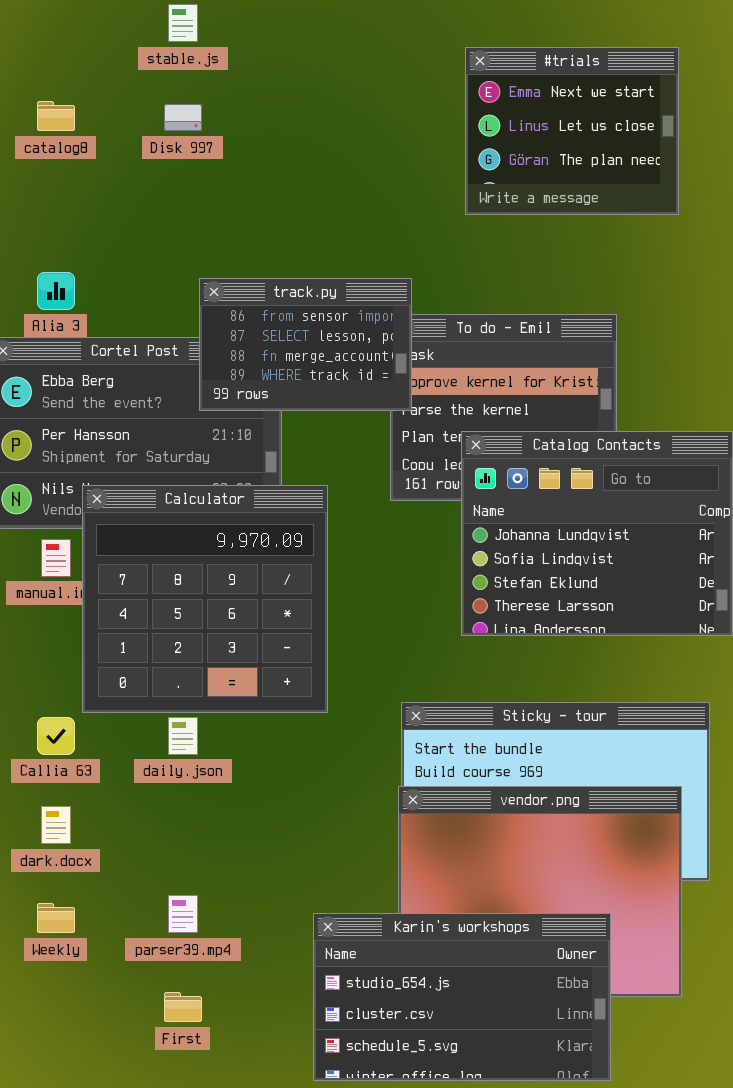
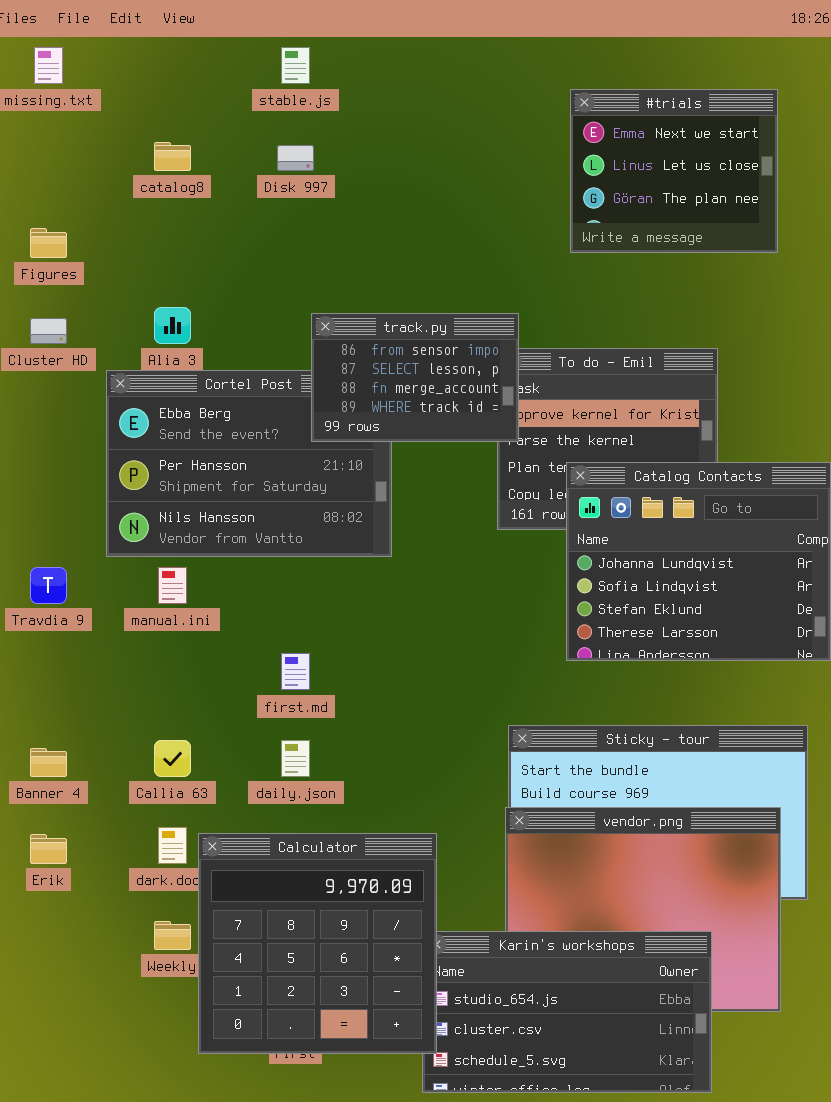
Calculator: [82,485,328,713] -> [198,833,437,1054], moved

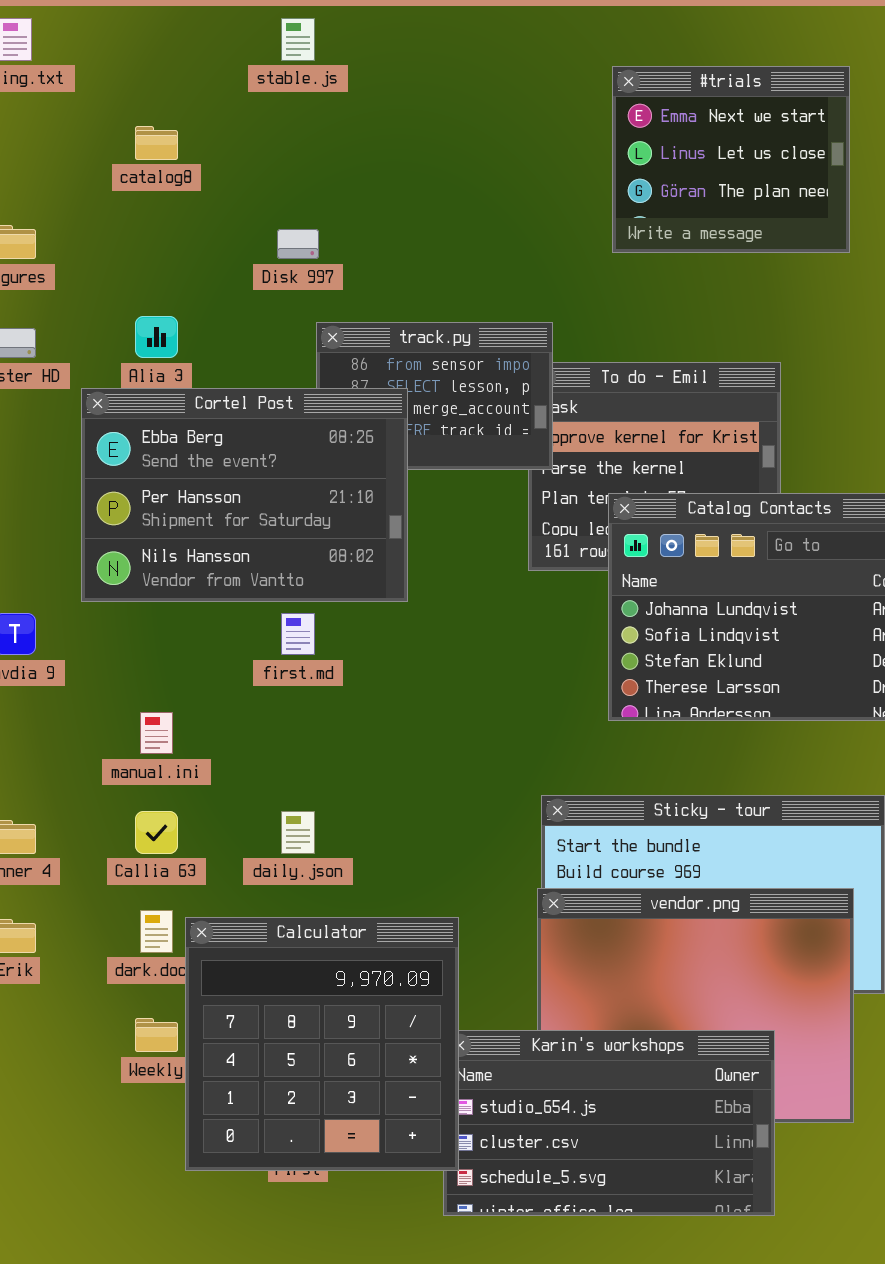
Disk 997: [277,145,314,171] -> [277,229,319,259], moved
Cortel Post: [106,370,392,557] -> [81,388,408,602], raised
manual.ini: [158,567,187,604] -> [140,712,173,754], moved
first.md: [281,653,310,690] -> [281,613,315,655], moved

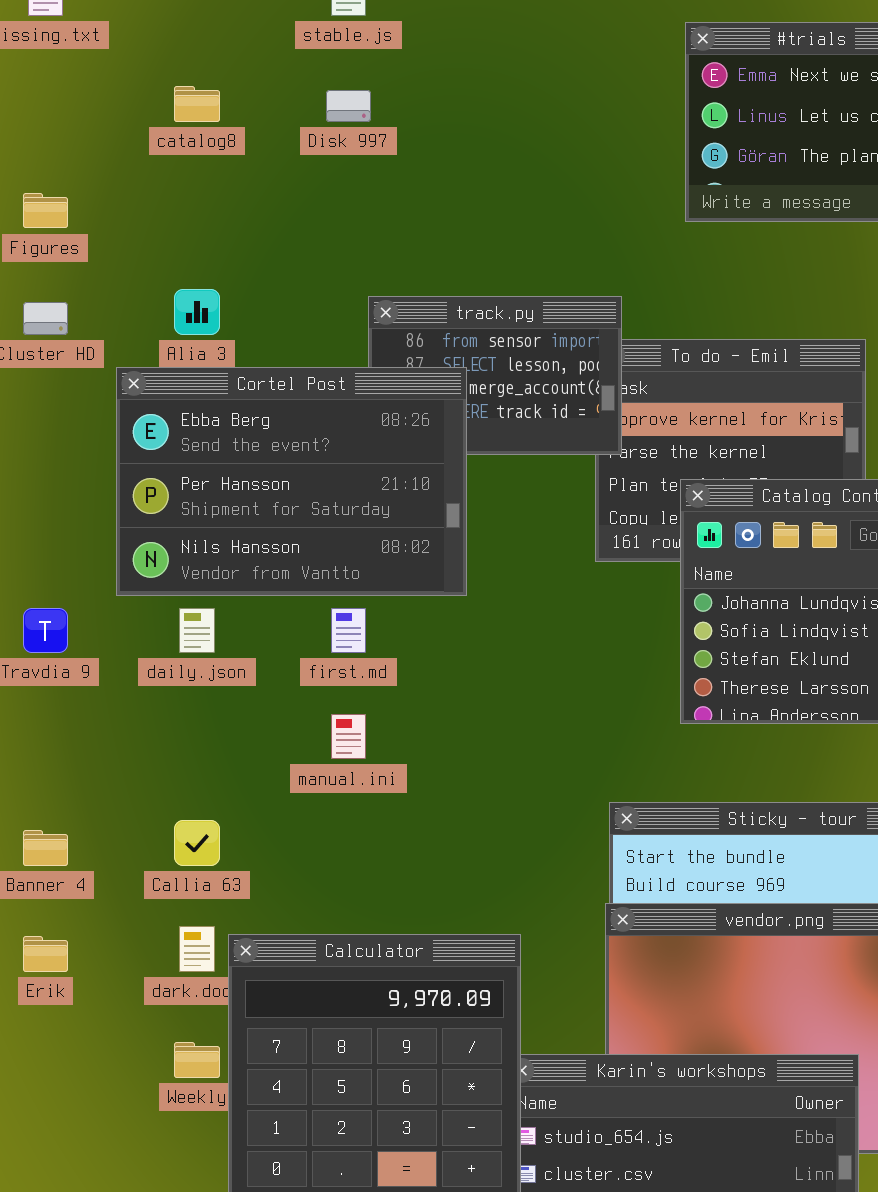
Disk 997: [277,229,319,259] -> [326,90,371,122], moved
manual.ini: [140,712,173,754] -> [331,714,366,759], moved
daily.json: [281,811,315,854] -> [179,608,215,653], moved

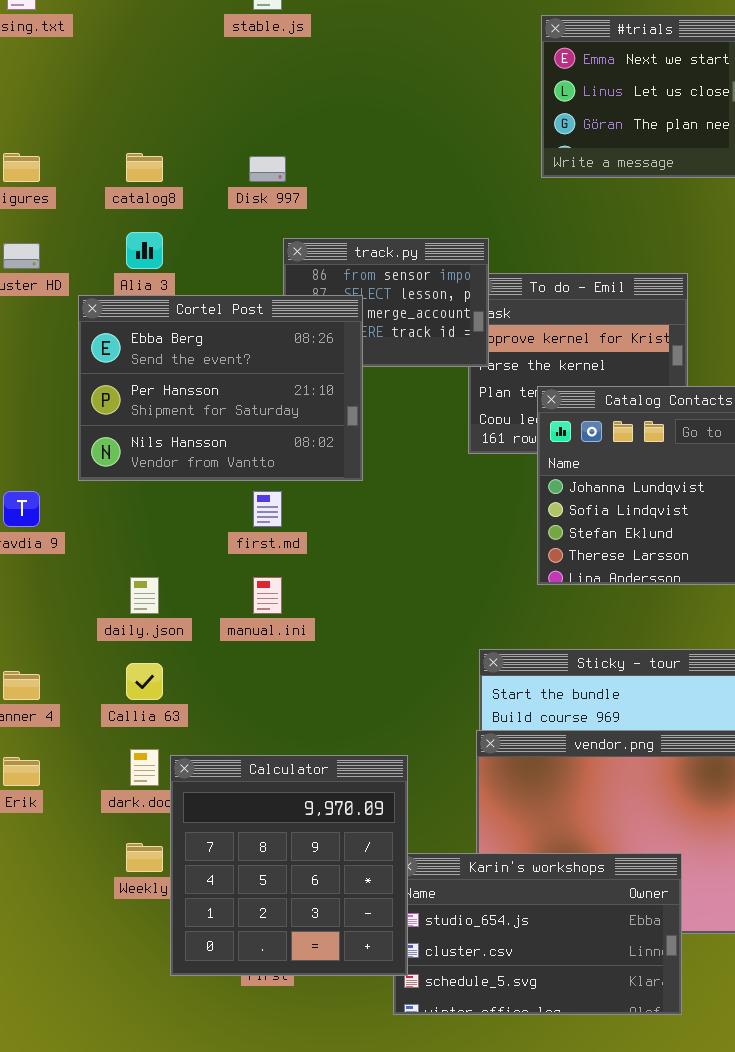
catalog8: [174,86,220,122] -> [126,153,163,182], moved
Disk 997: [326,90,371,122] -> [249,156,286,182], moved
daily.json: [179,608,215,653] -> [130,577,159,614], moved

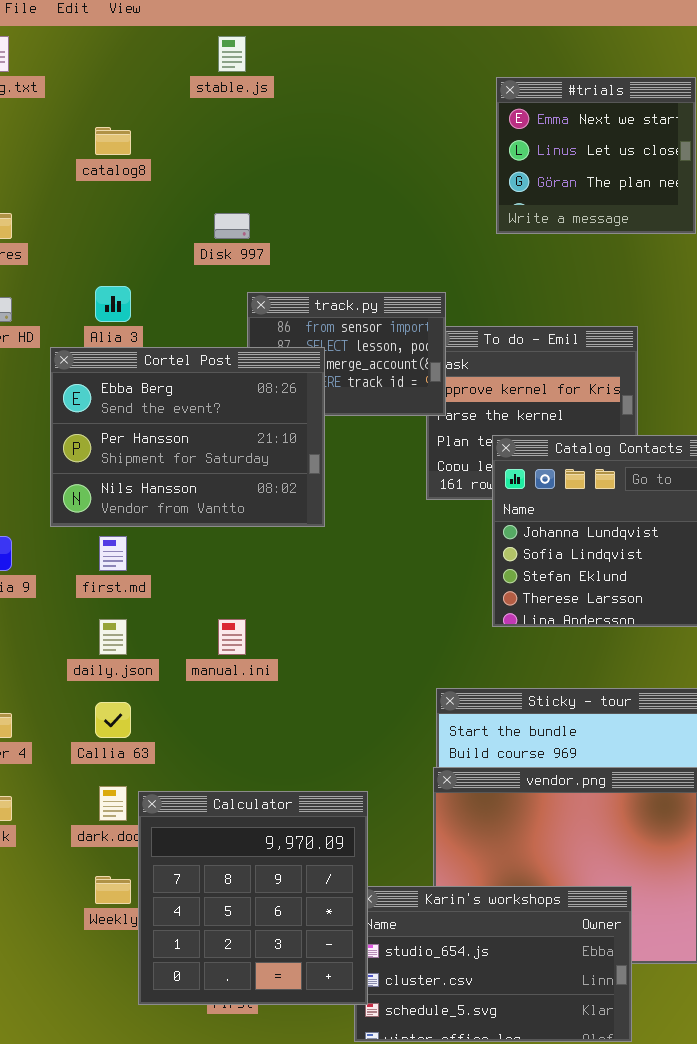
catalog8: [126,153,163,182] -> [95,127,131,155], moved
first.md: [253,491,282,527] -> [99,536,127,571], moved

